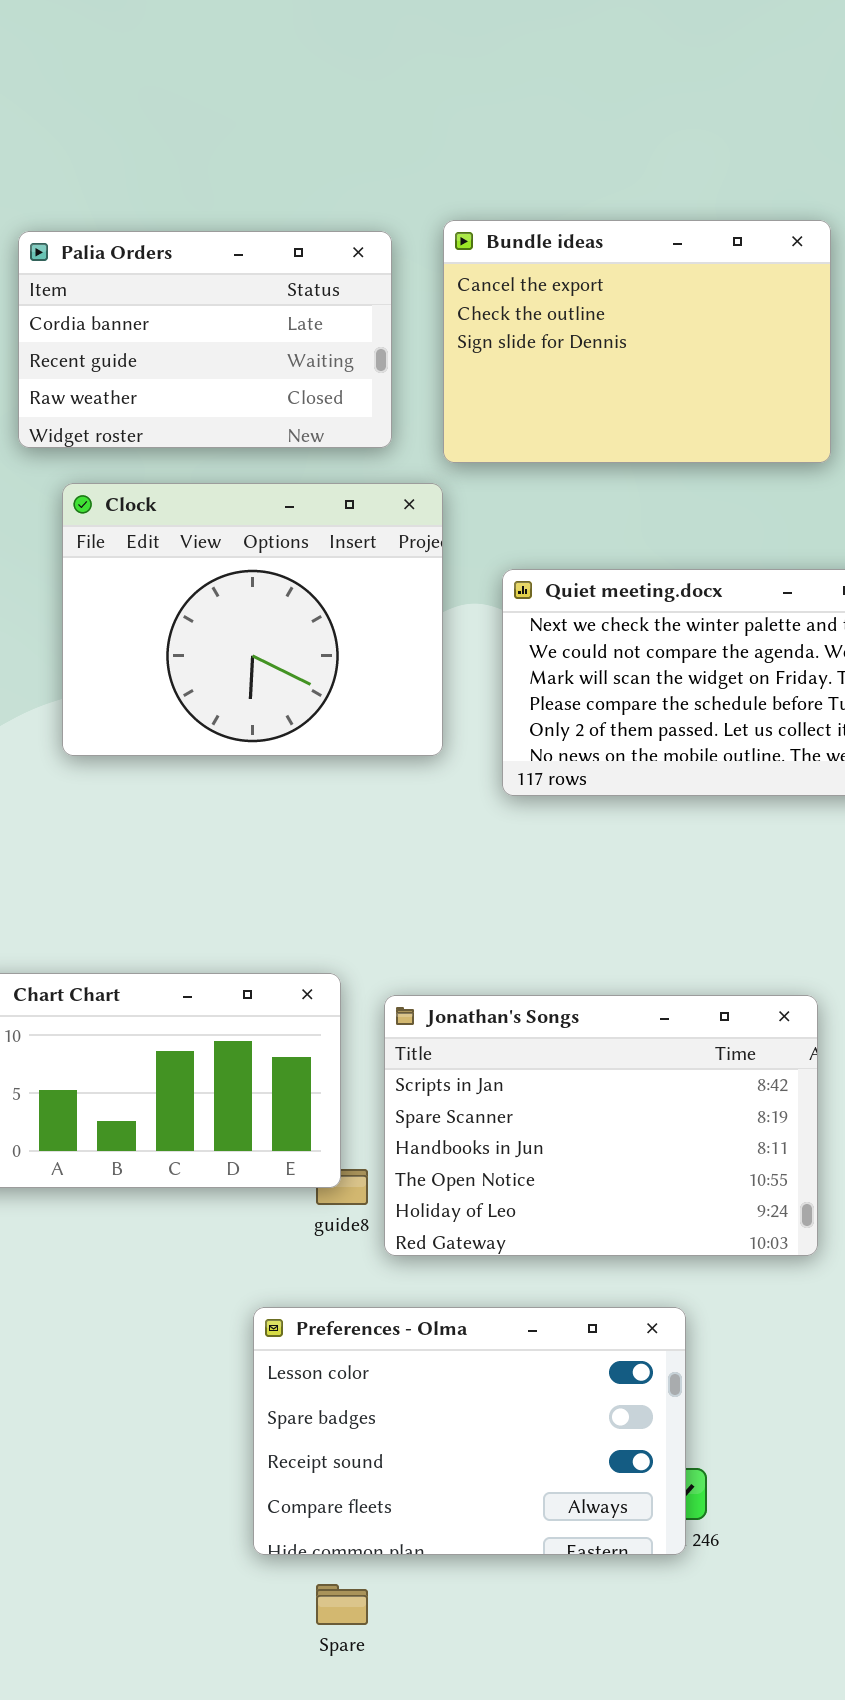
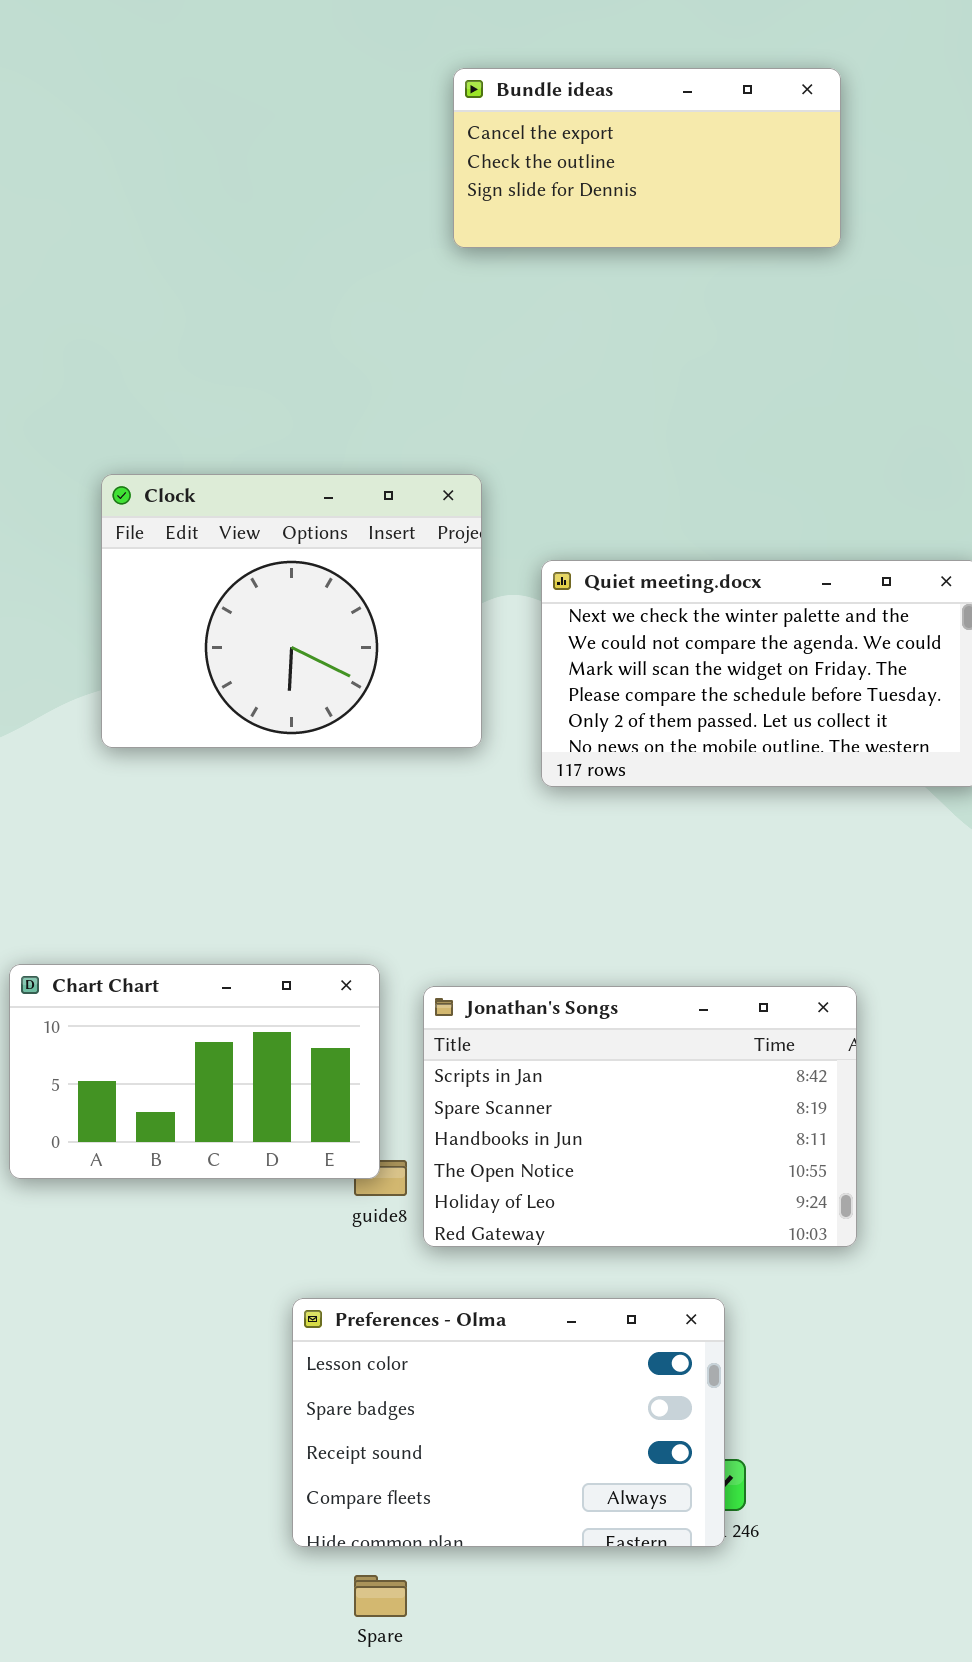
Bundle ideas: [443,220,831,463] -> [453,68,841,248], moved, resized
Palia Orders: [18,231,392,448] -> none, closed

